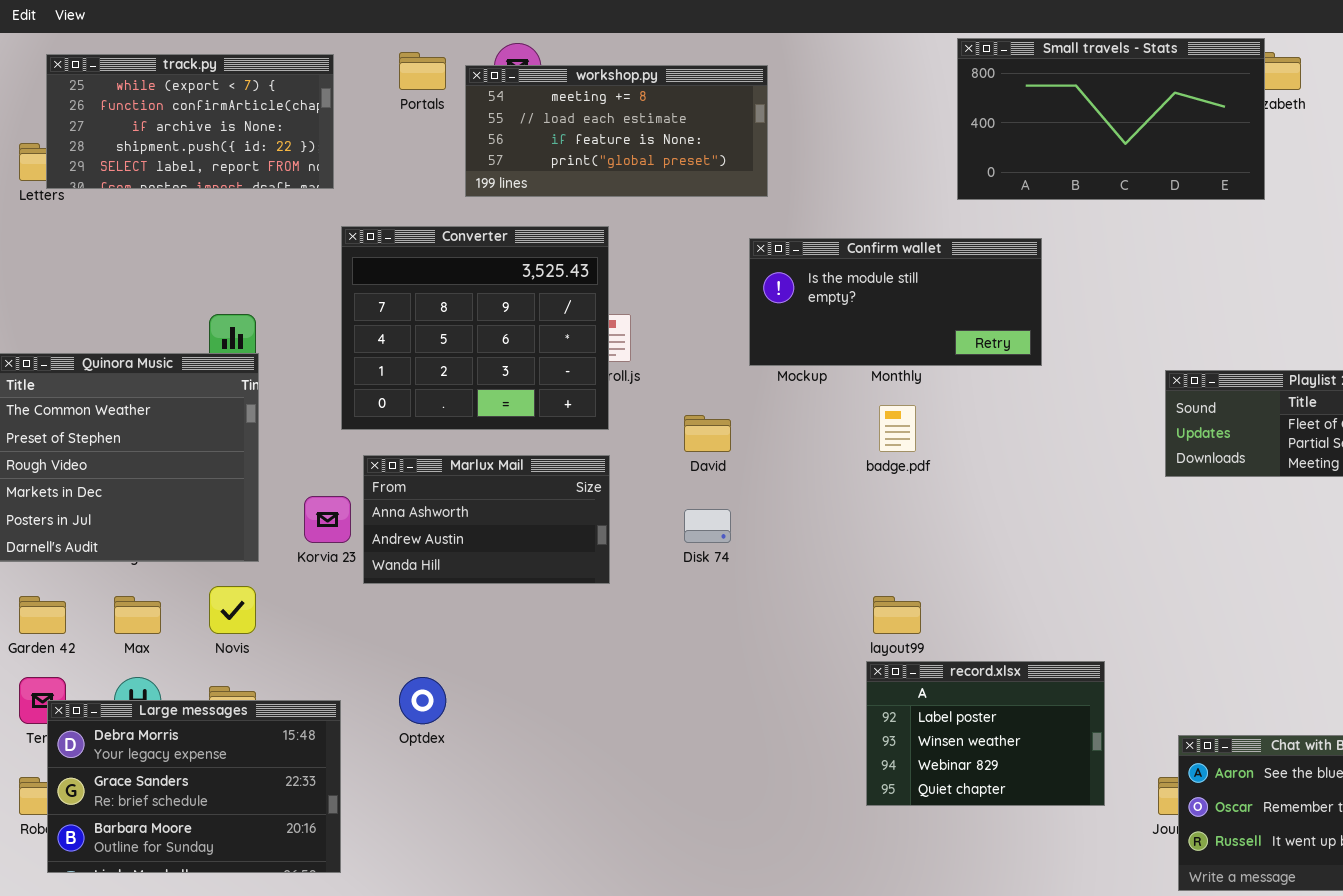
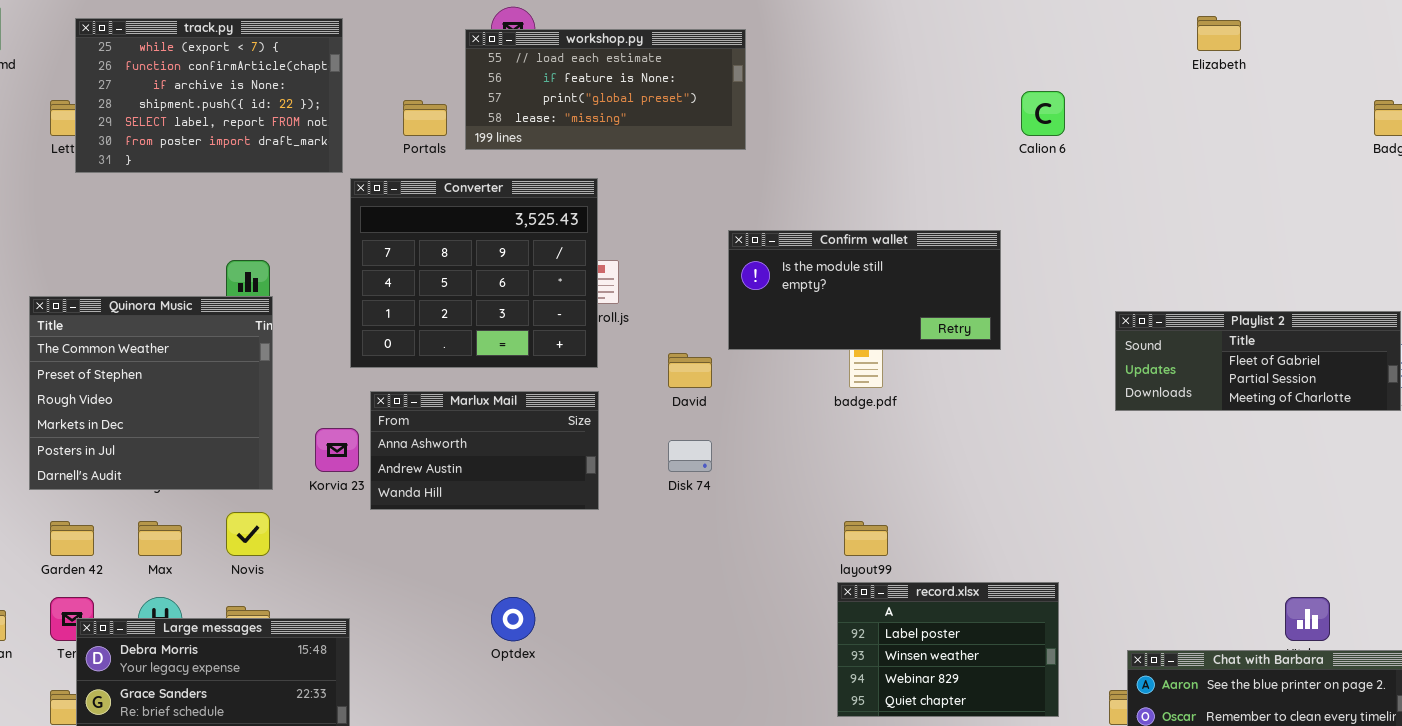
Small travels - Stats: [957,38,1265,200] -> none, closed
Portals: [399,52,446,90] -> [403,100,447,136], moved
track.py: [46,54,334,189] -> [75,18,343,173], resized
workshop.py: [465,65,768,197] -> [465,29,746,150], scrolled down 1 row
Confirm wallet: [749,238,1042,366] -> [728,230,1001,350], moved
Optdex: [399,677,446,724] -> [491,597,535,641], moved

